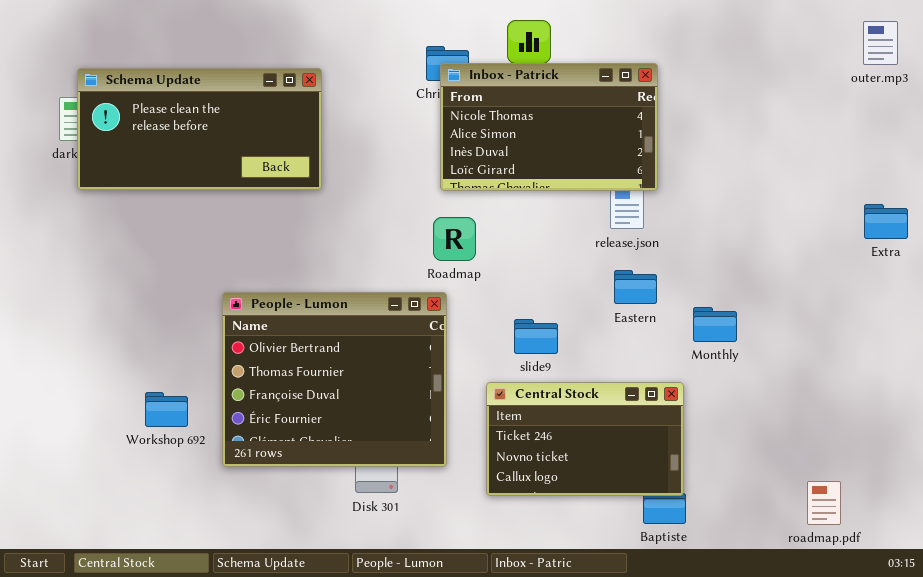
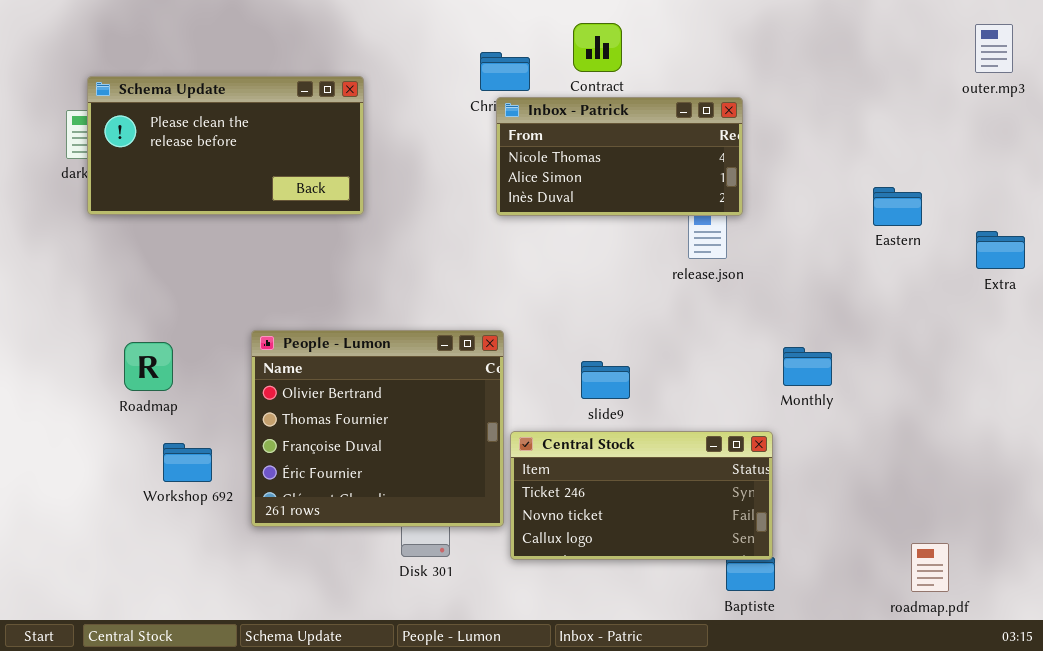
Inbox - Patrick: [440,63,658,191] -> [496,97,743,216], resized
Roadmap: [433,217,476,261] -> [124,342,173,391], moved
Eastern: [614,270,657,304] -> [873,187,922,226], moved
Central Stock: [486,382,684,496] -> [510,431,773,560], resized

